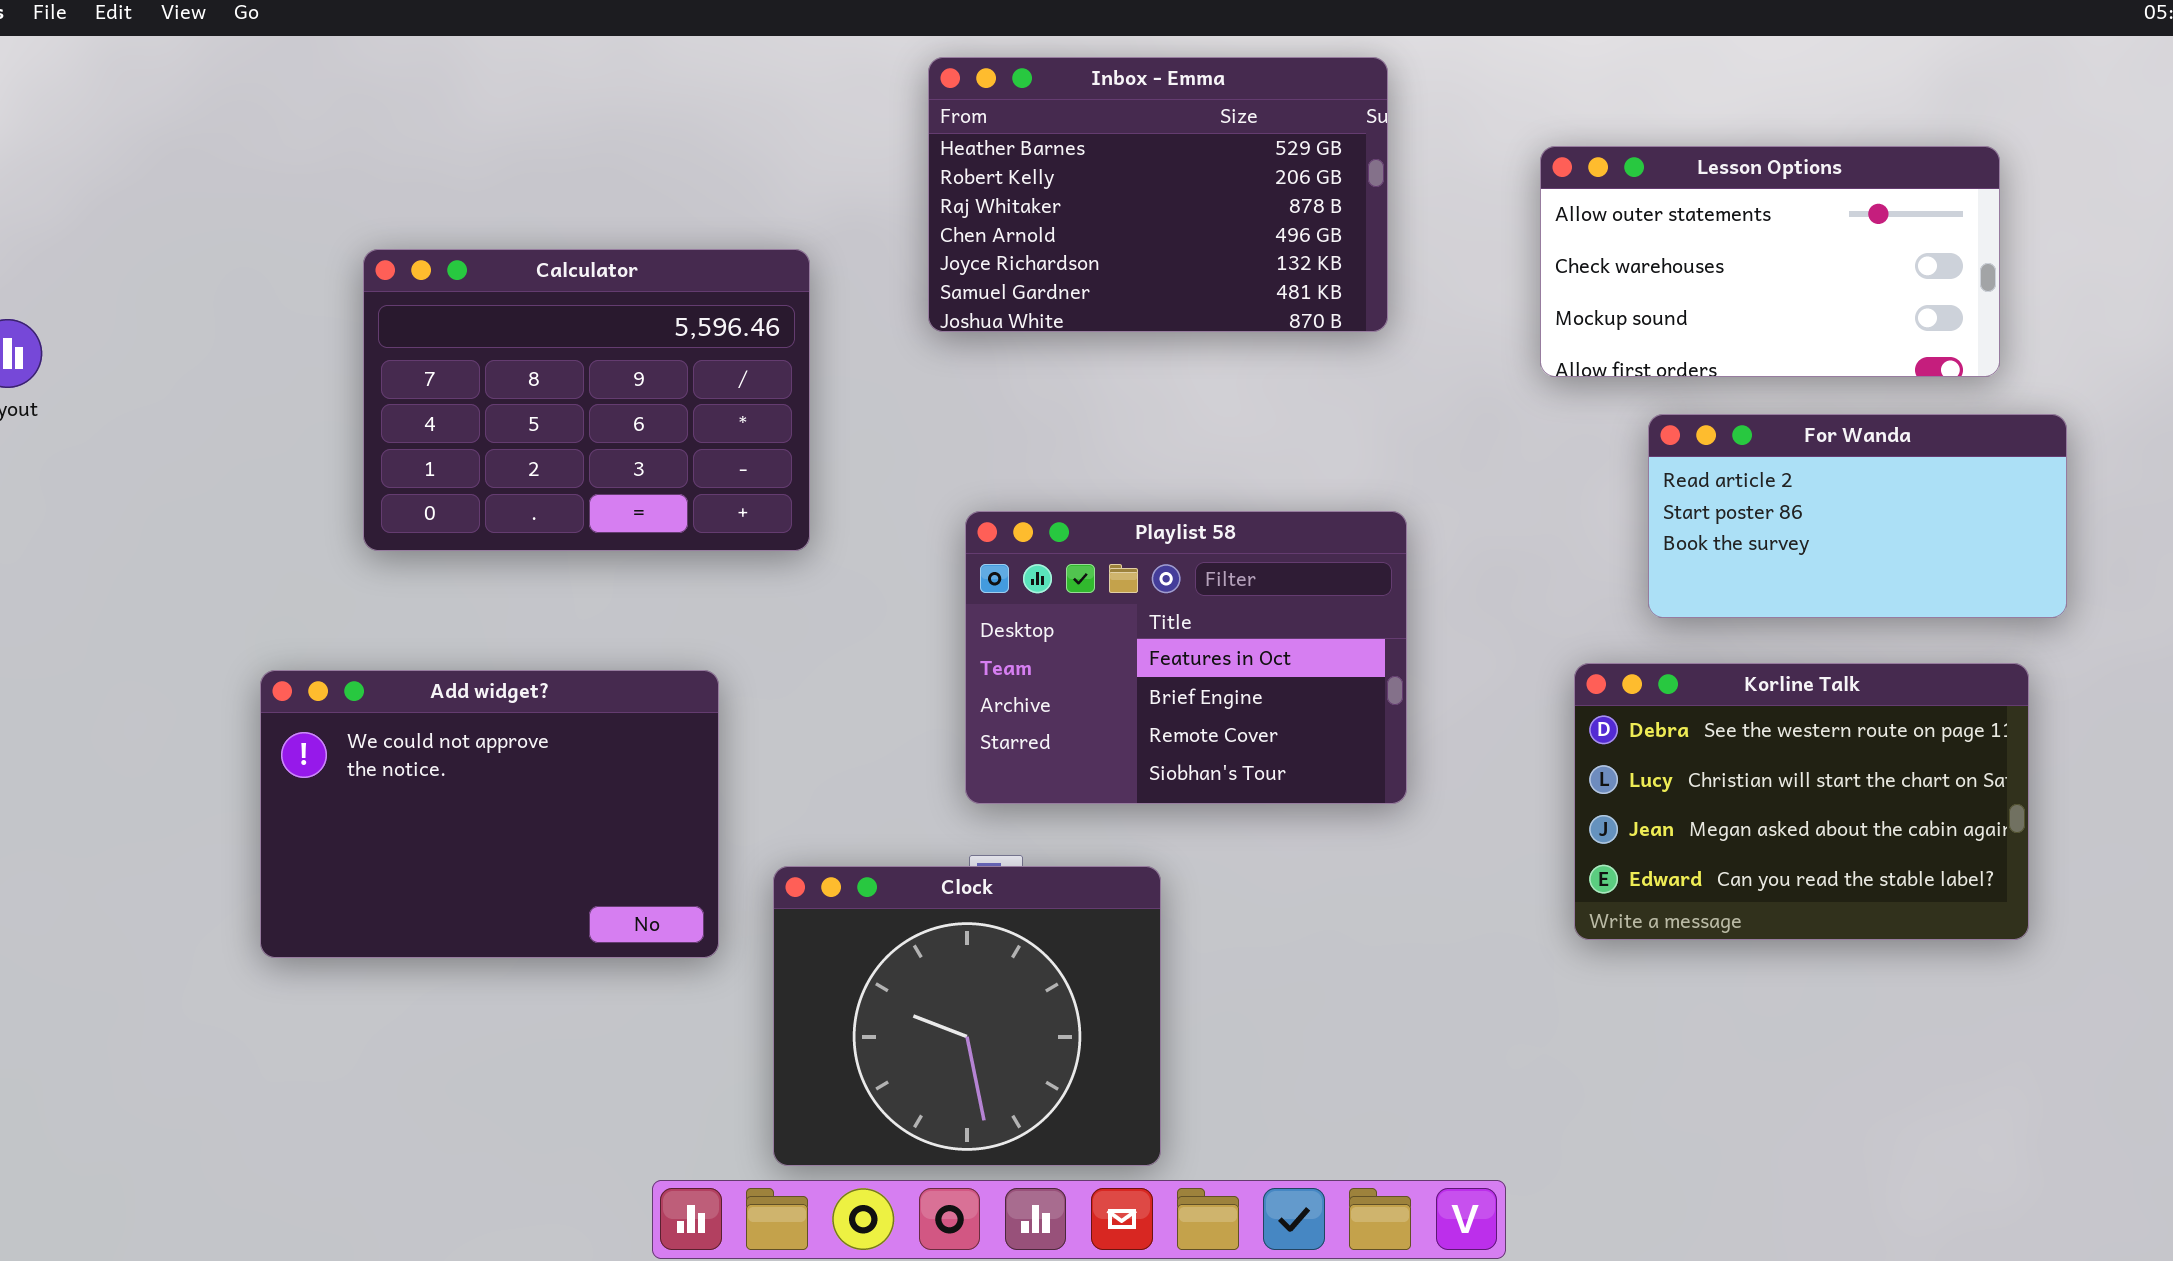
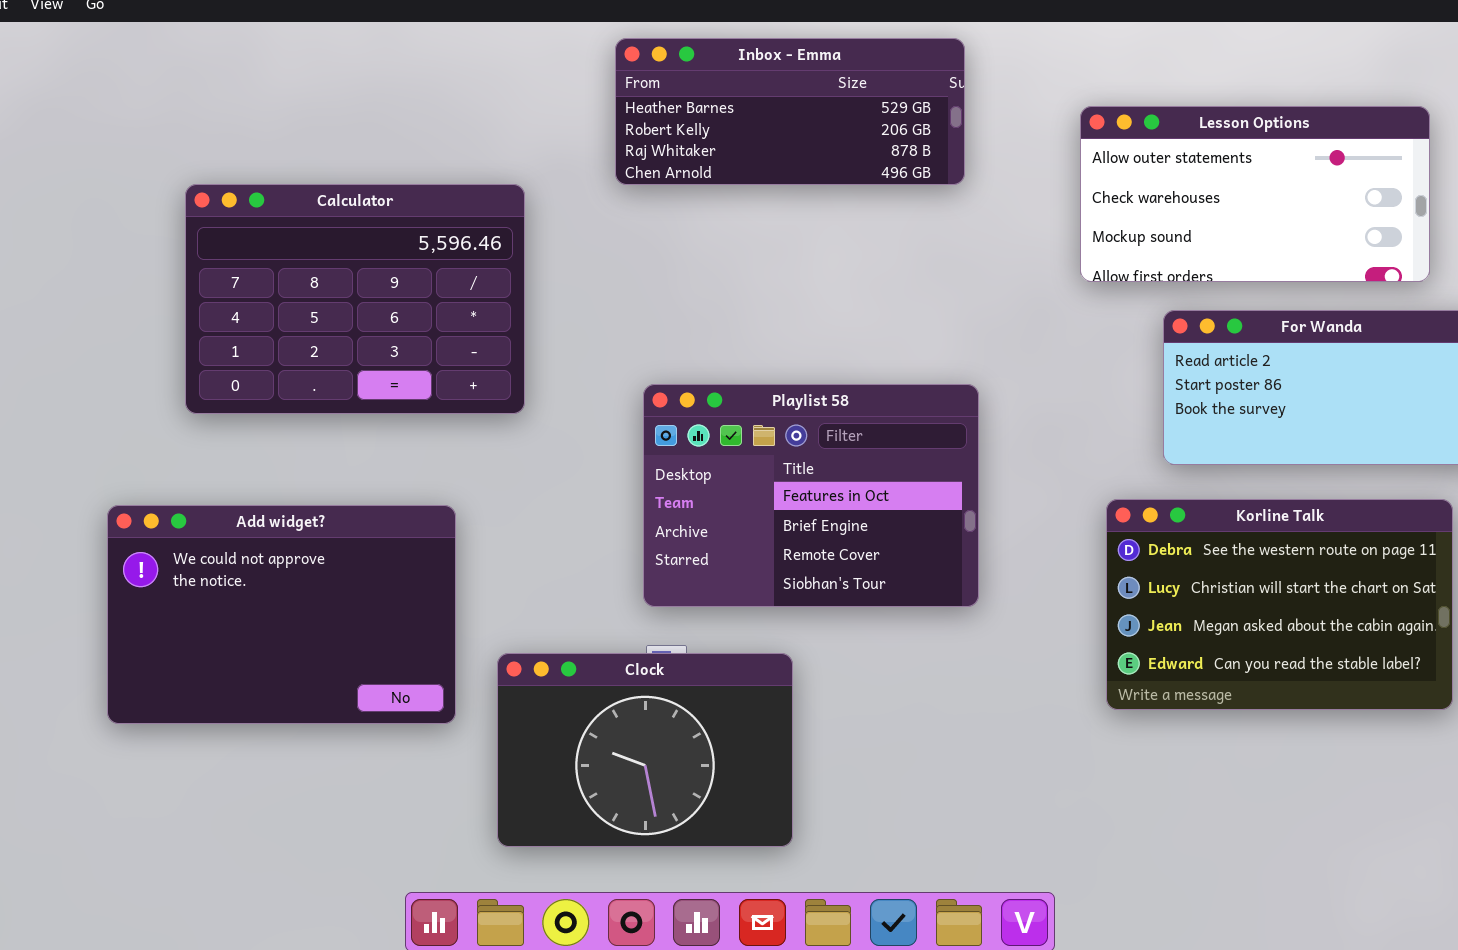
Inbox - Emma: [928,57,1388,332] -> [615,38,965,185], resized
Clock: [773,866,1161,1166] -> [497,653,793,847], resized

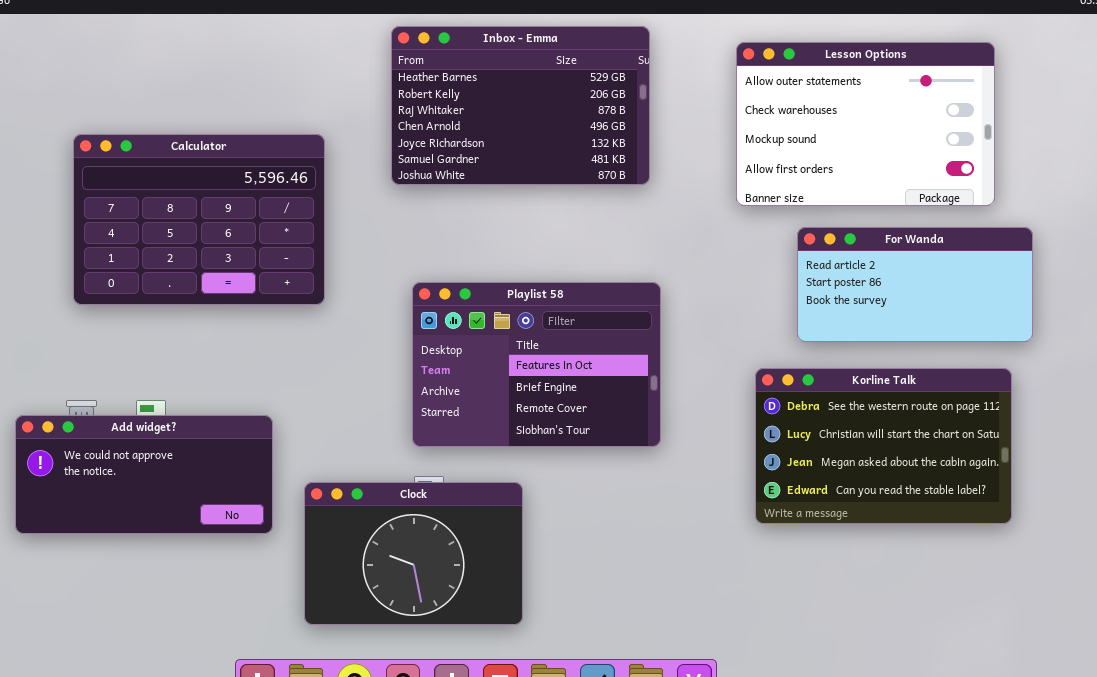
Inbox - Emma: [615,38,965,185] -> [391,26,650,185], resized
Lesson Options: [1080,106,1430,282] -> [736,42,995,206], resized
Add widget?: [107,505,456,724] -> [15,415,273,534], resized

